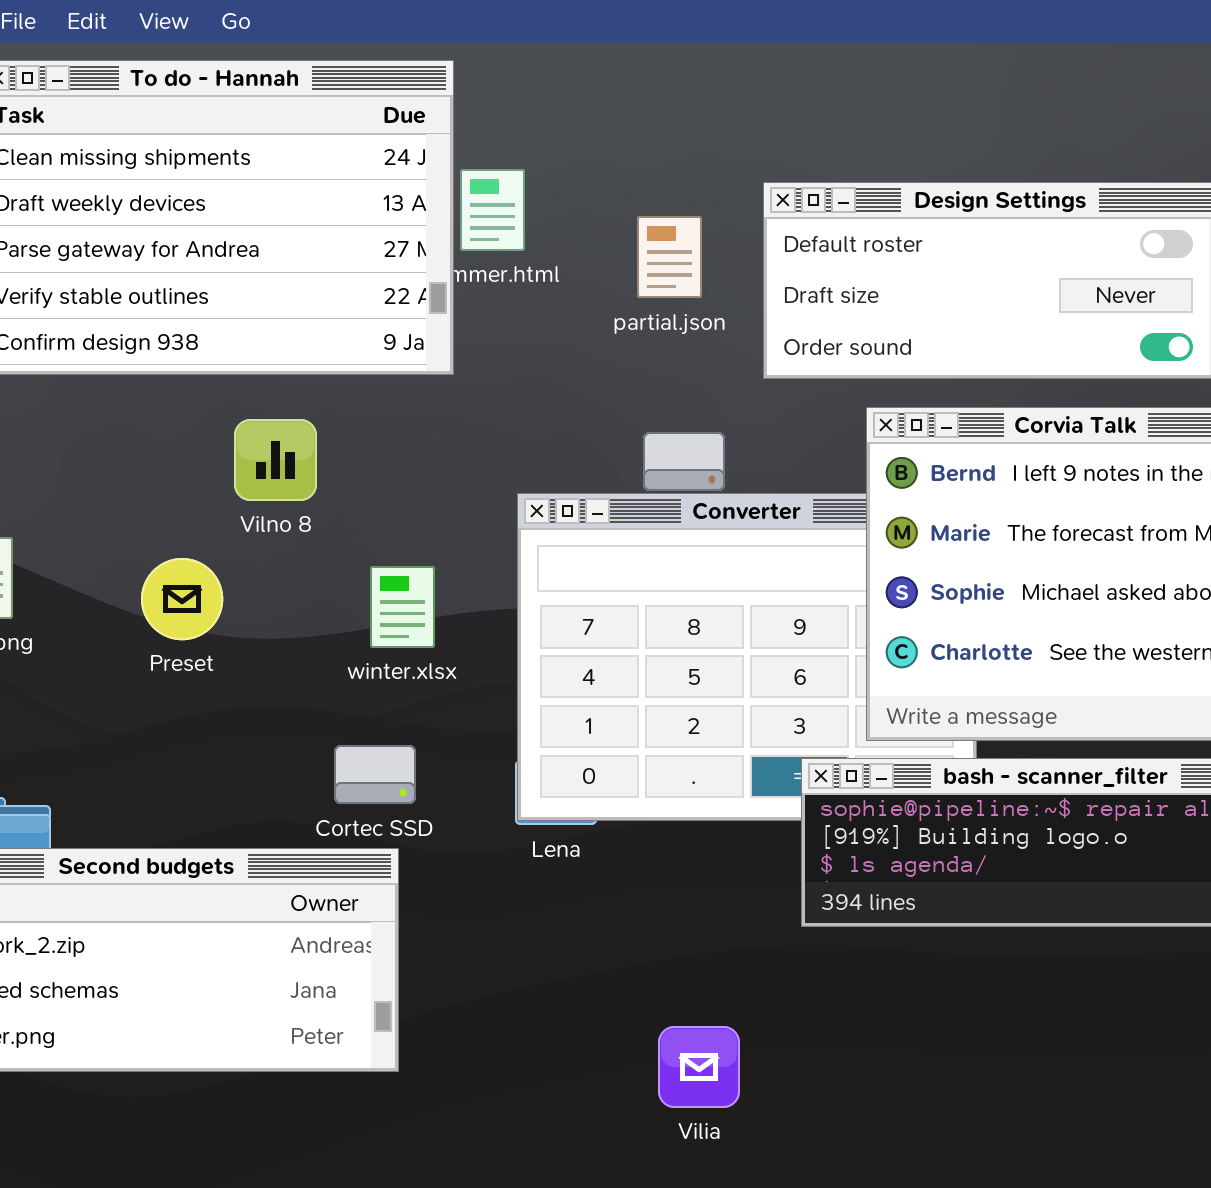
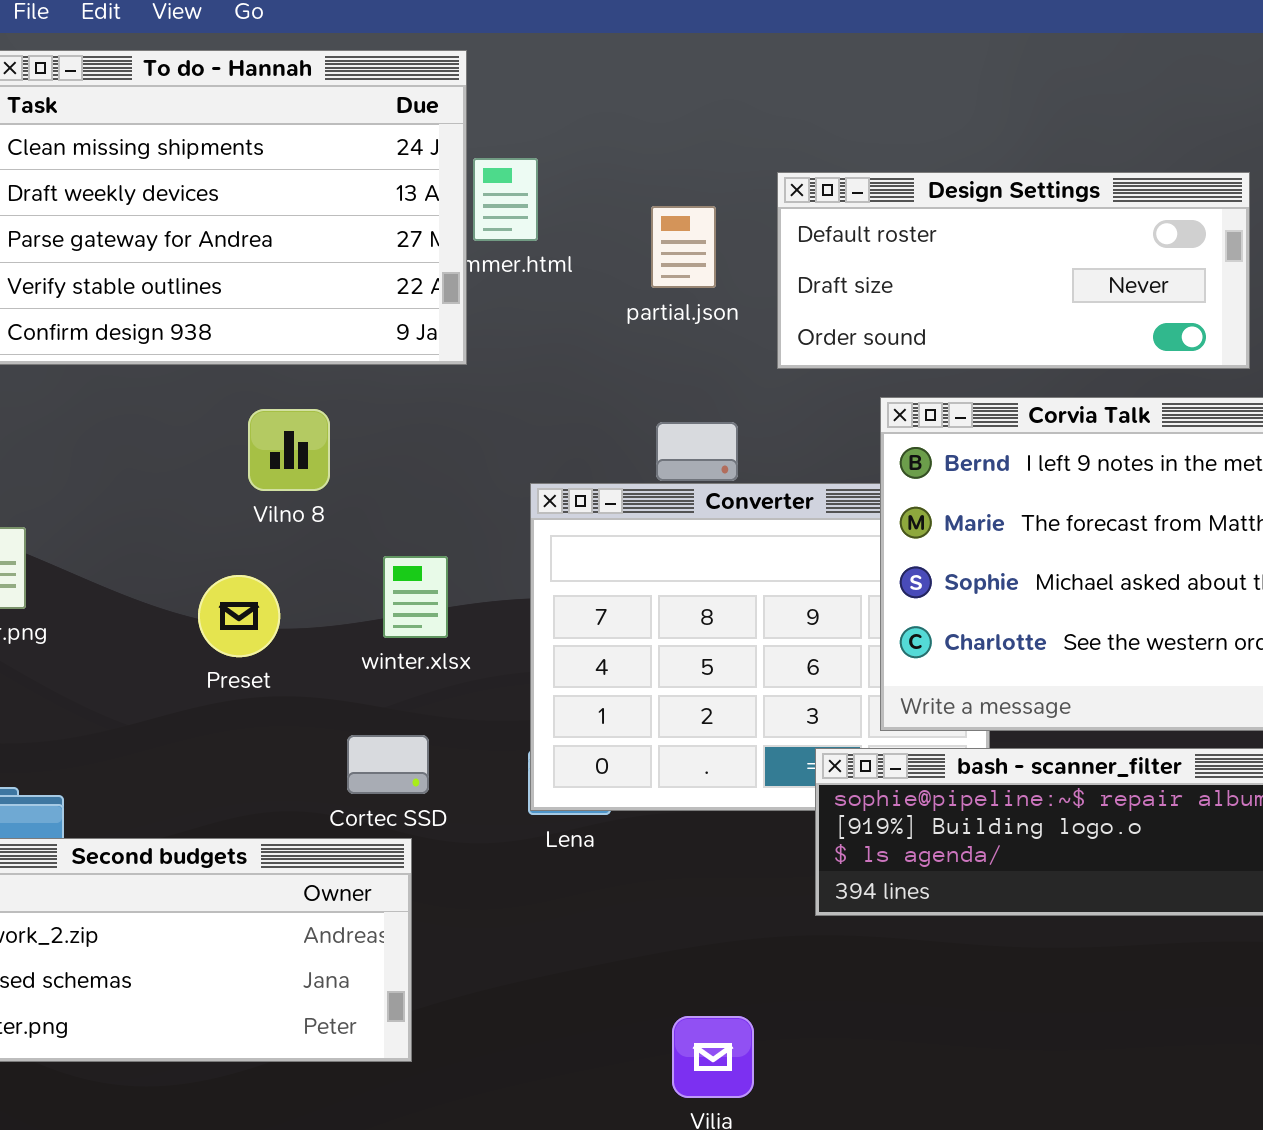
Preset: [141,558,223,640] -> [198,575,280,657], moved

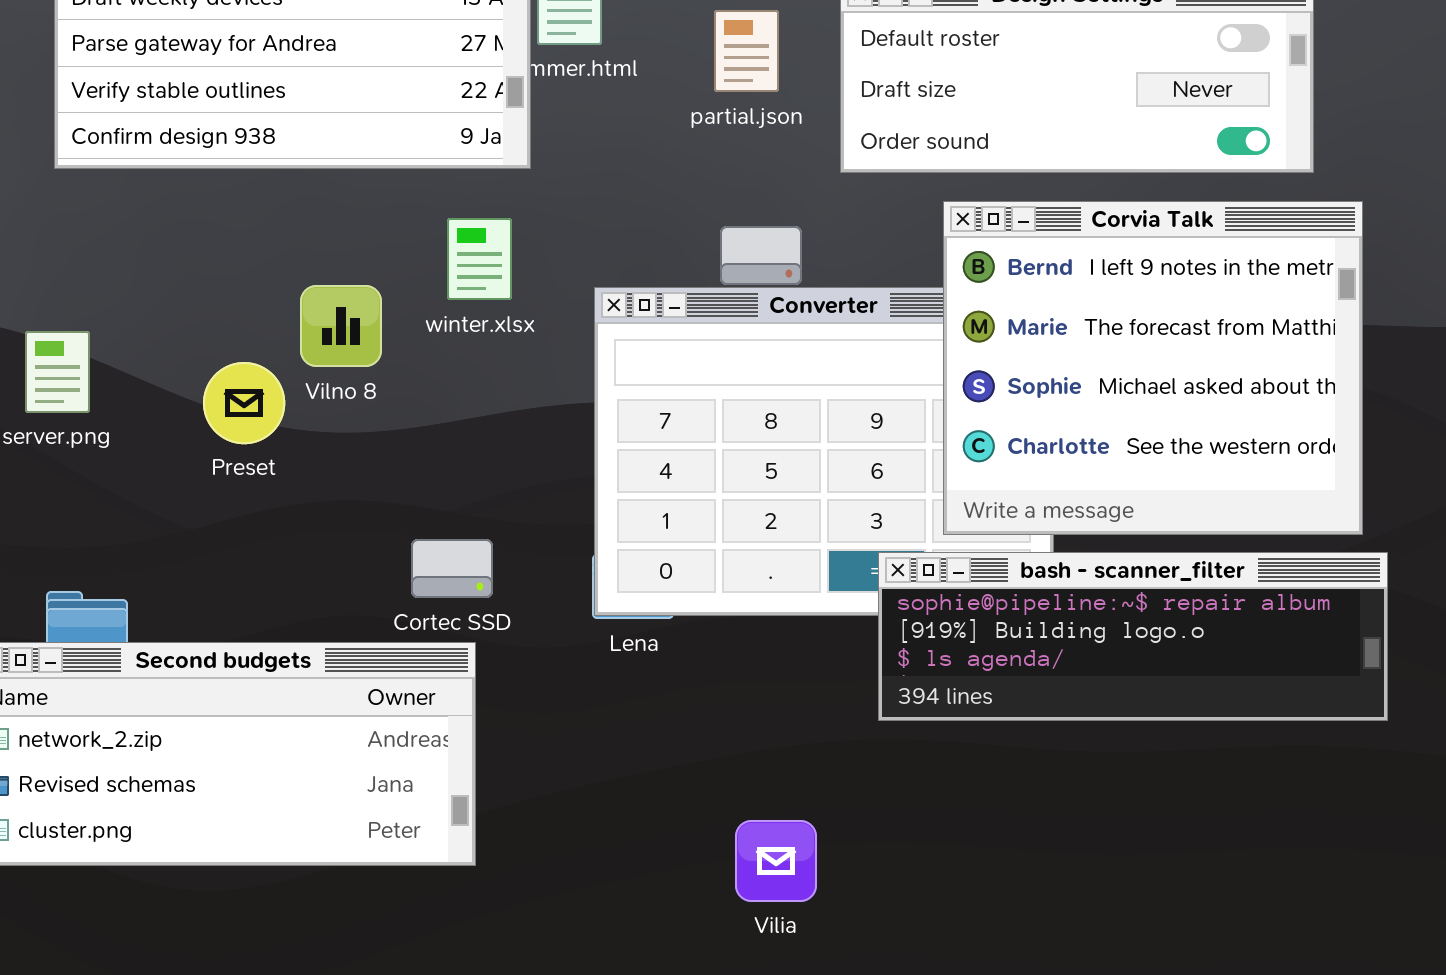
Vilno 8: [248,409,330,491] -> [300,285,382,367], moved
winter.xlsx: [383,556,448,638] -> [447,218,512,300], moved
Preset: [198,575,280,657] -> [203,362,285,444], moved

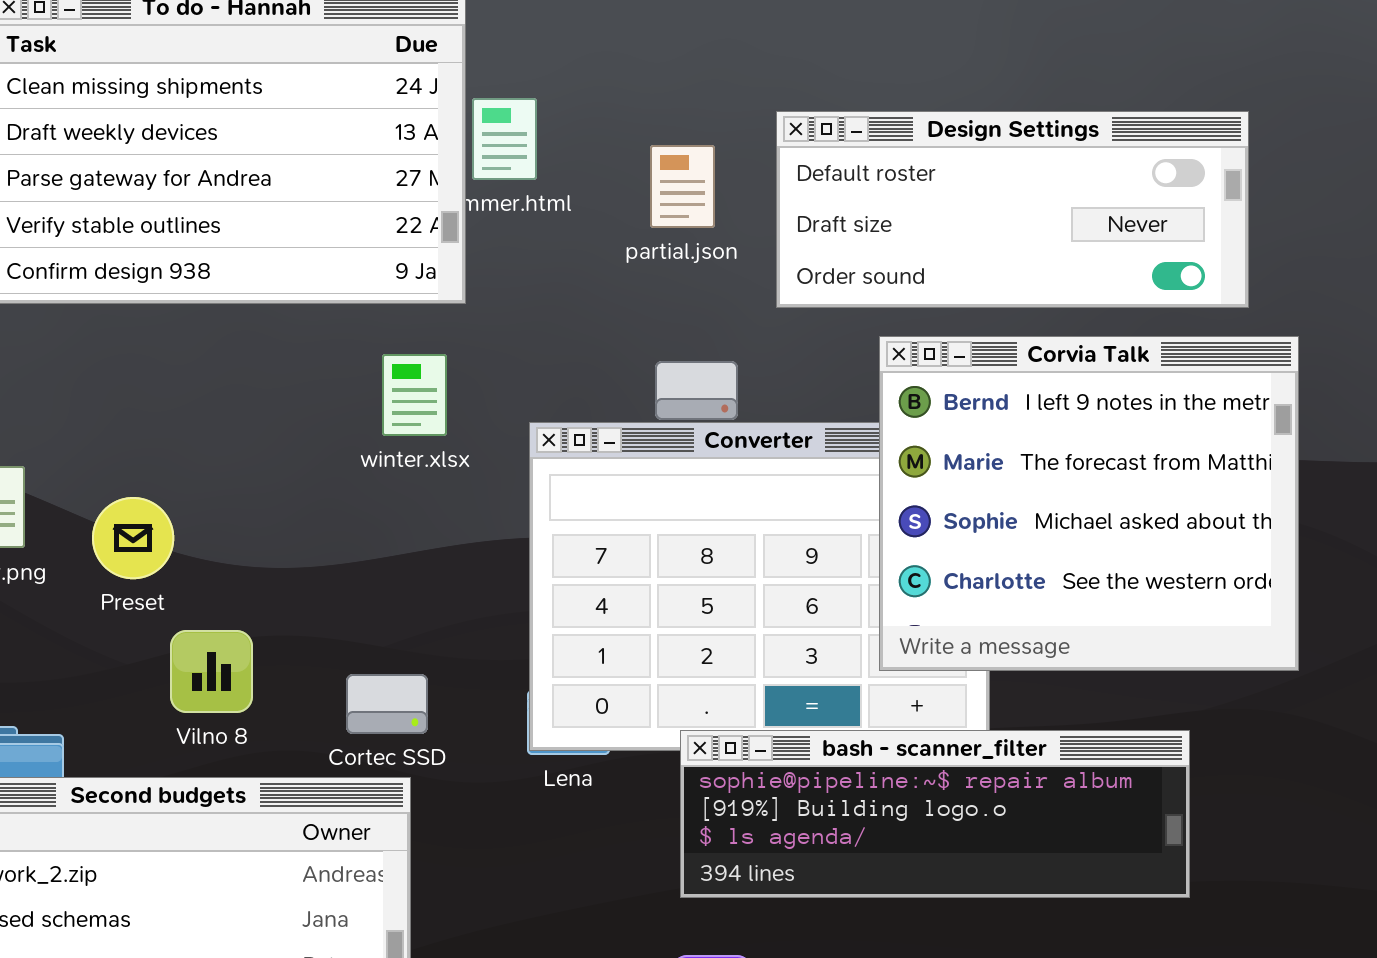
Vilno 8: [300,285,382,367] -> [170,630,253,713], moved
Preset: [203,362,285,444] -> [92,497,174,579], moved
bash - scanner_filter: [878,552,1388,721] -> [680,730,1190,898], moved

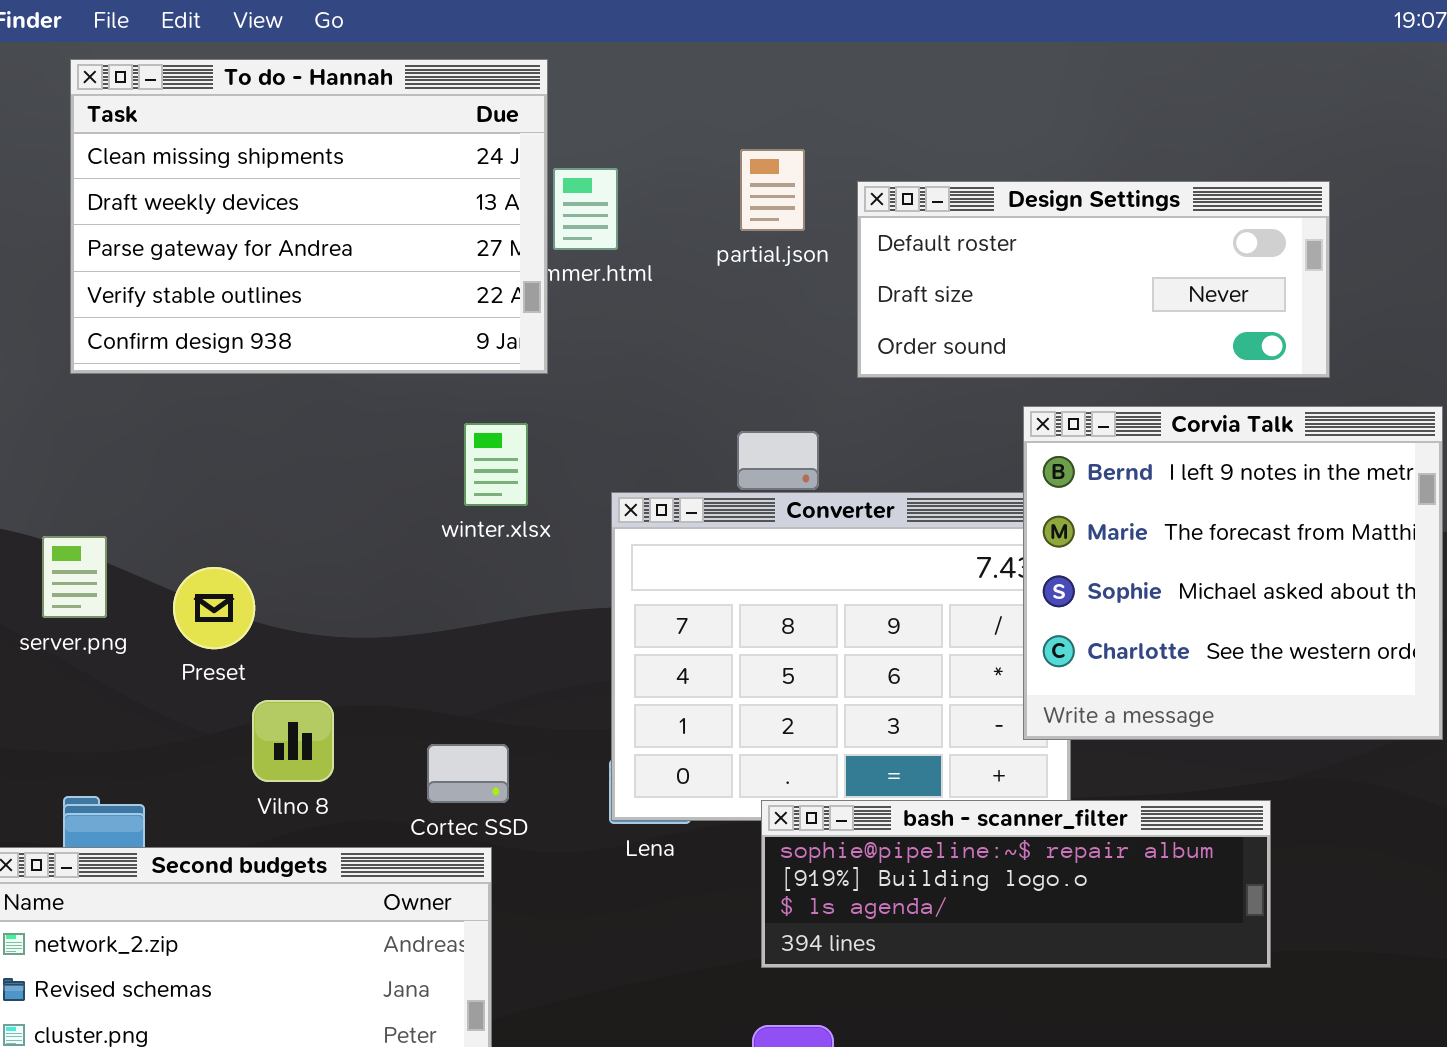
partial.json: [650,145,715,228] -> [740,149,805,231], moved
Corvia Talk: [879,336,1299,671] -> [1023,406,1443,740], moved

